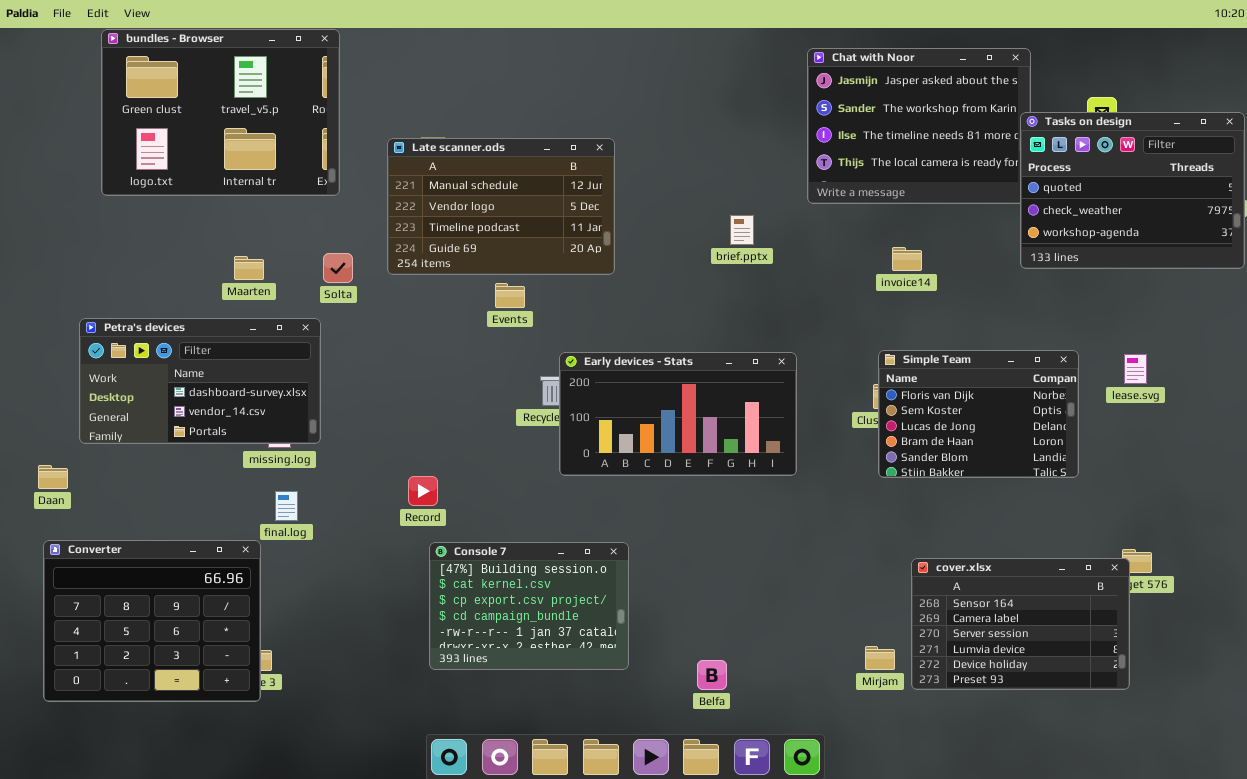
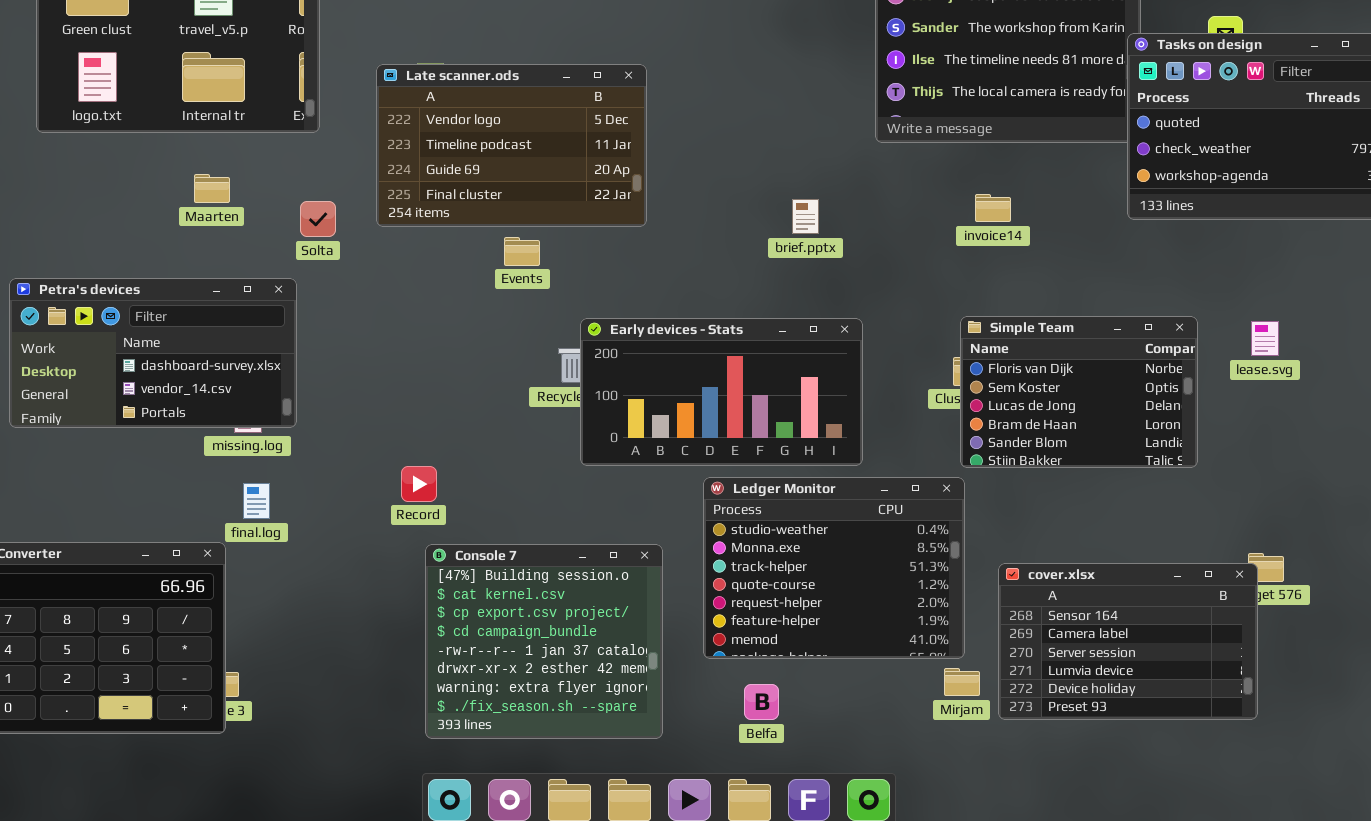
Late scanner.ods: [387,138,615,275] -> [376,64,647,227], scrolled down 1 row
brief.pptx: [730,215,754,245] -> [792,199,819,234], moved
Maarten: [234,256,264,280] -> [194,174,230,203], moved
Ledger Monitor: none -> [703,477,965,659], opened
Console 7: [429,542,629,670] -> [425,544,663,739], resized

